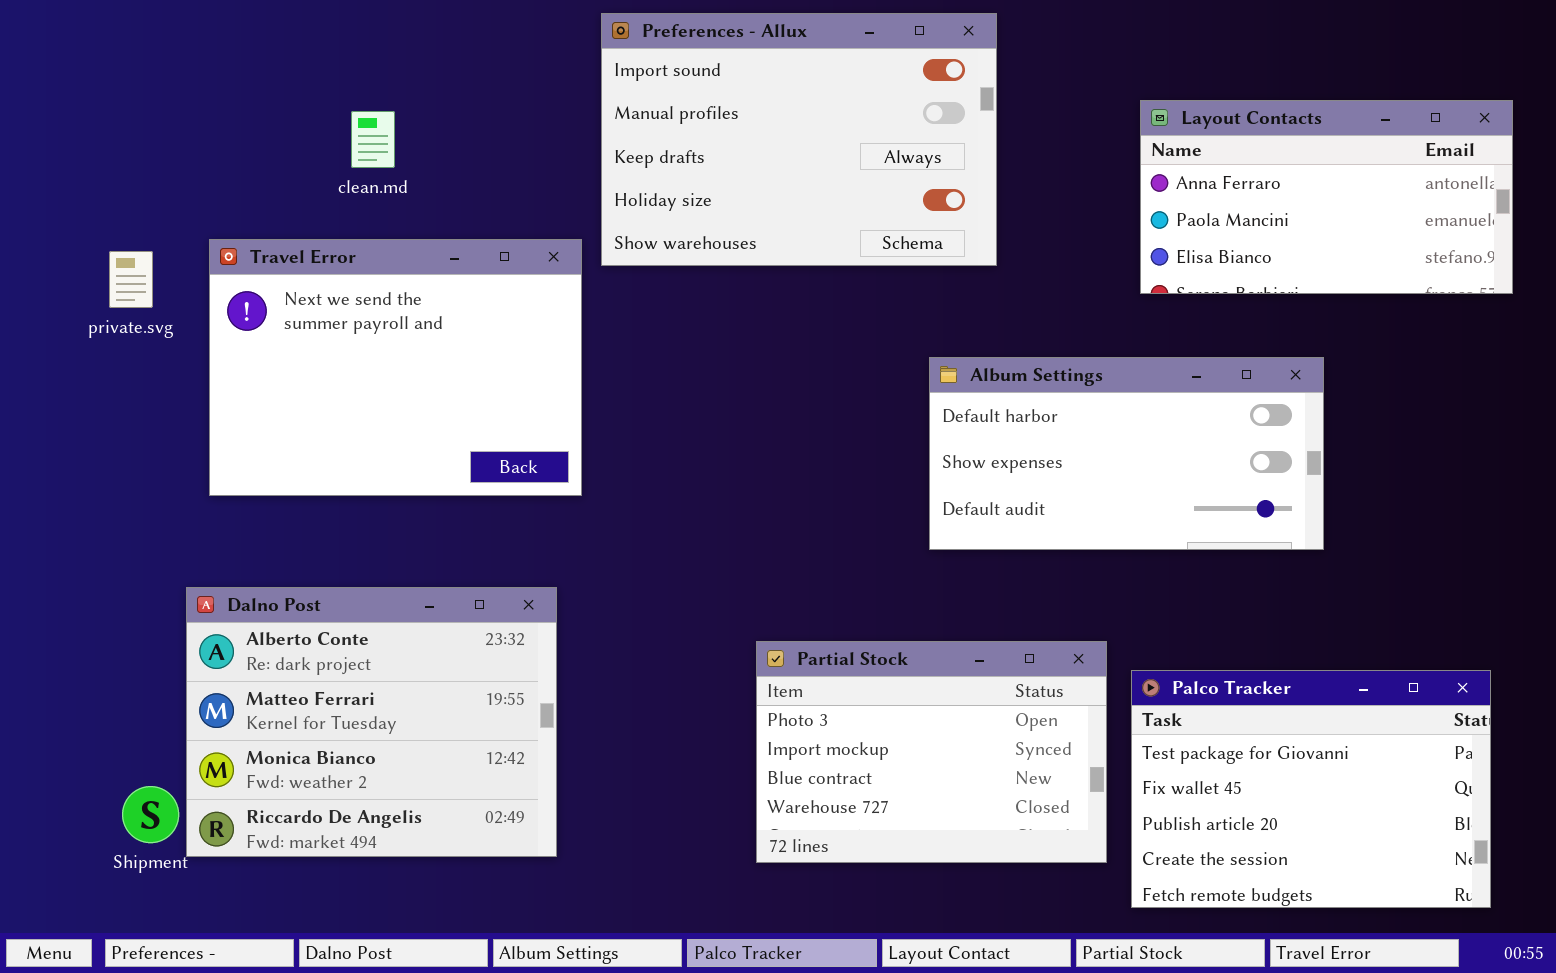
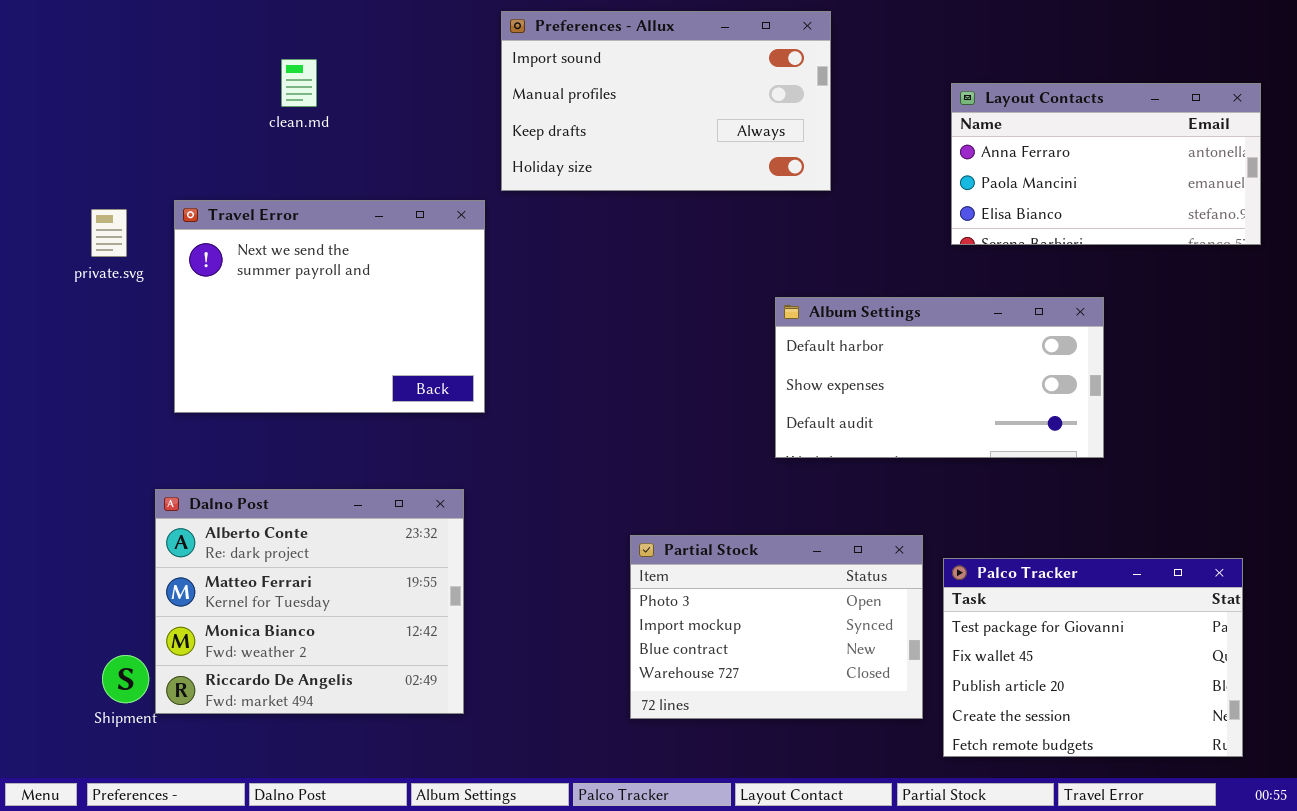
Preferences - Allux: [601,13,997,266] -> [501,11,831,191], resized
clean.md: [351,111,395,168] -> [281,59,317,107], moved

